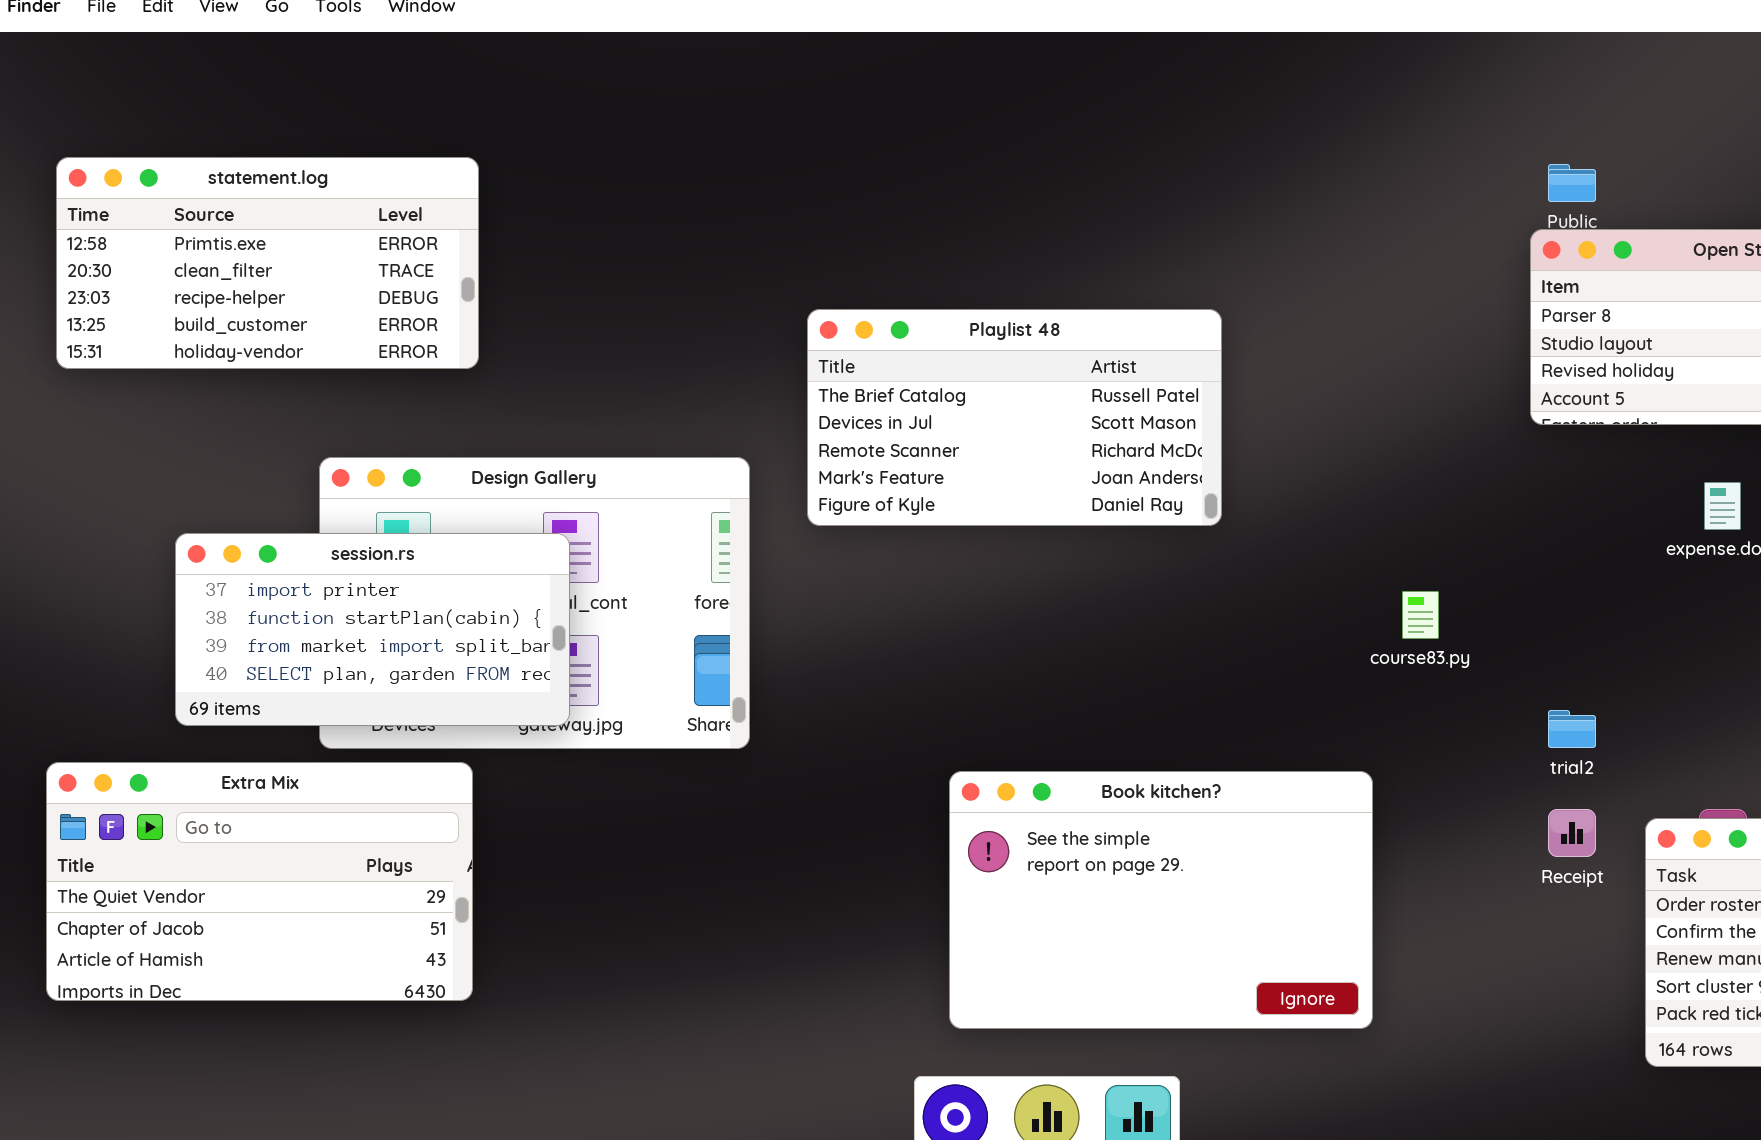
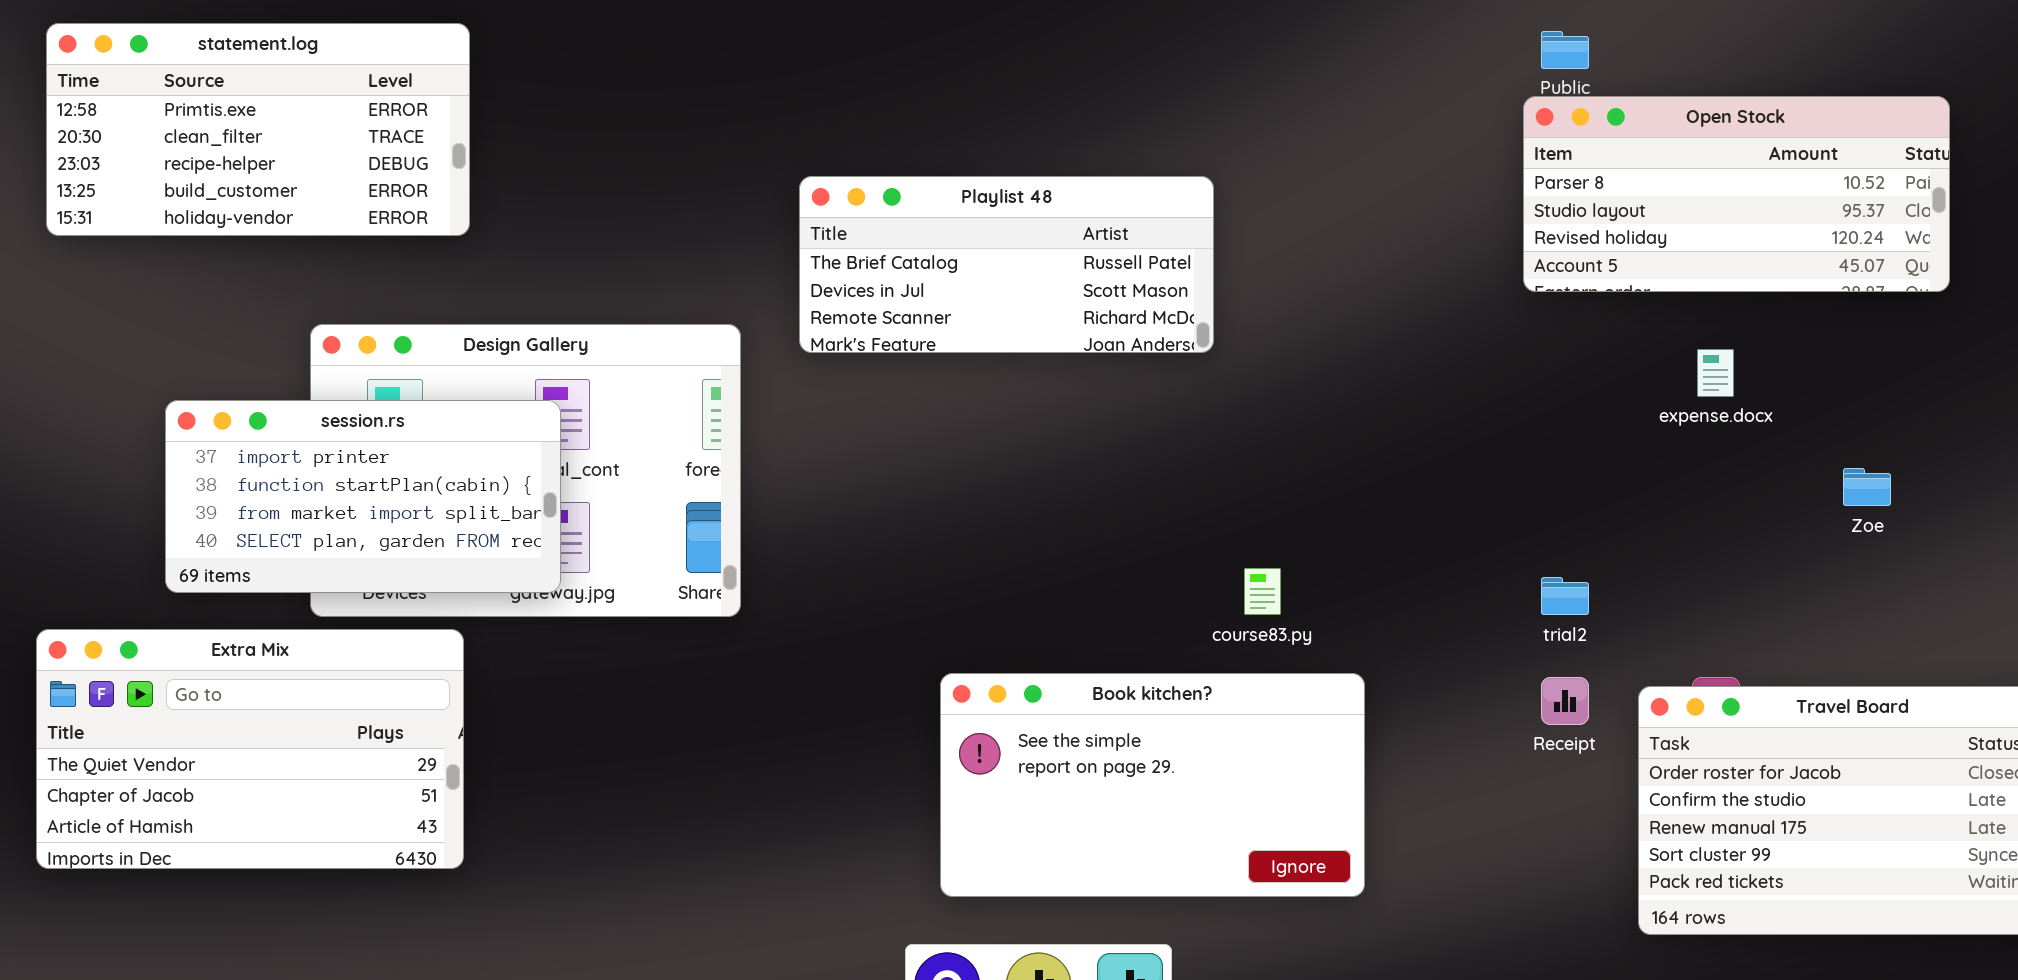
Playlist 48: [807,309,1222,526] -> [799,176,1214,353], resized
course83.py: [1402,591,1439,639] -> [1244,568,1281,615], moved
Book kitchen?: [949,771,1373,1029] -> [940,673,1365,897], resized

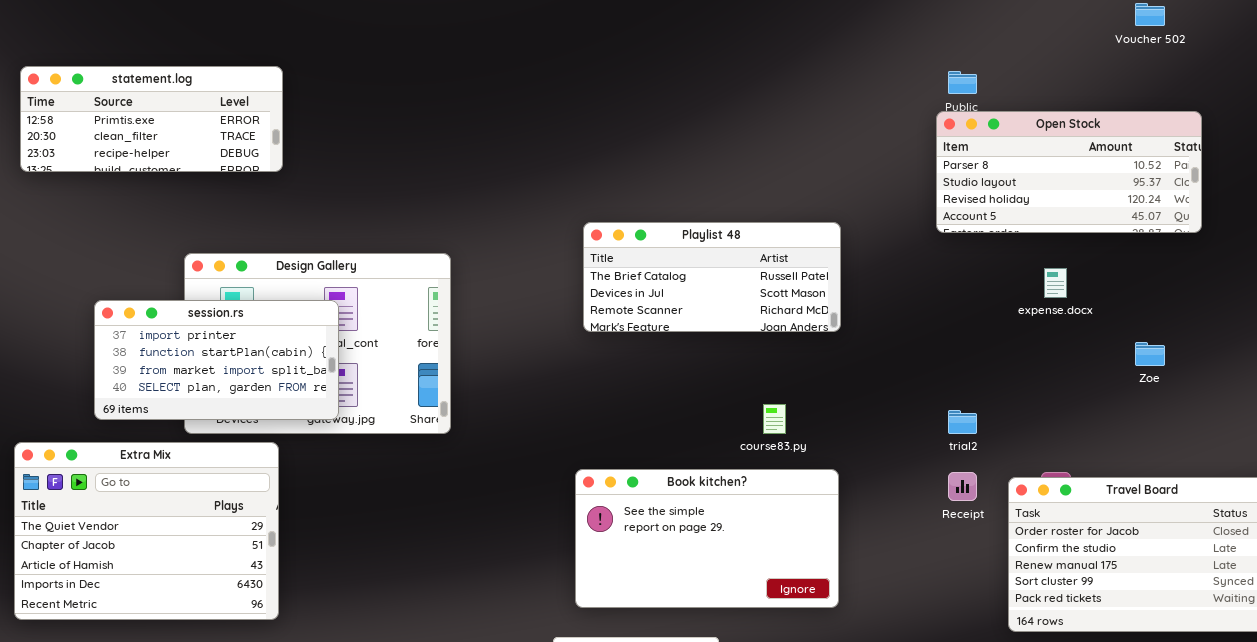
statement.log: [46,23,470,236] -> [20,66,283,172], resized
Playlist 48: [799,176,1214,353] -> [583,222,841,332], moved
Extra Mix: [36,629,464,869] -> [14,442,279,620], resized

